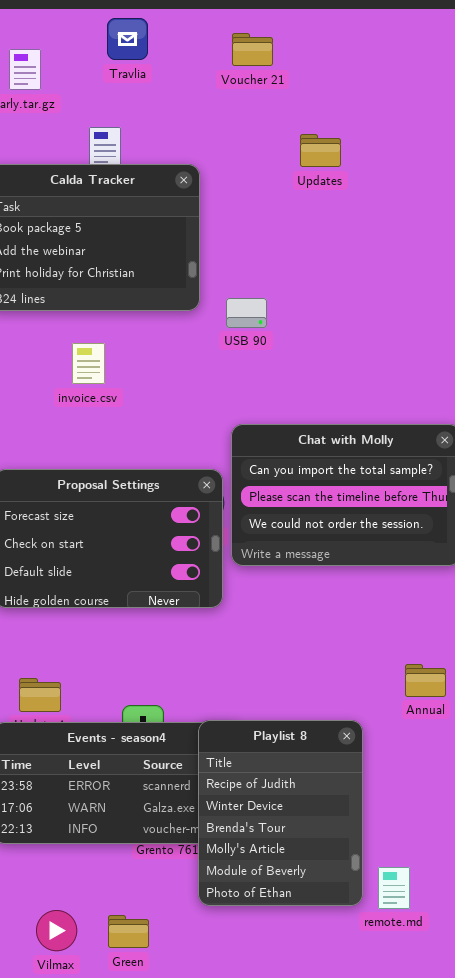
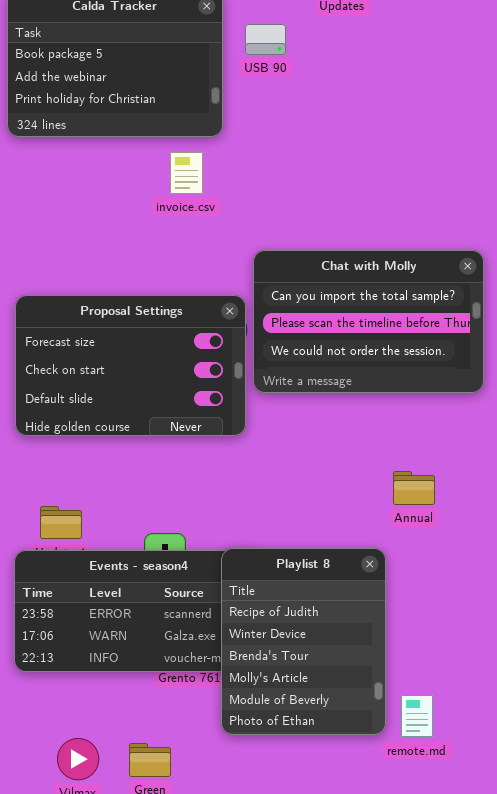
USB 90: [226,298,267,328] -> [245,24,286,55], moved
invoice.csv: [72,343,105,384] -> [170,152,203,194], moved
Annual: [405,664,446,697] -> [393,471,435,505], moved

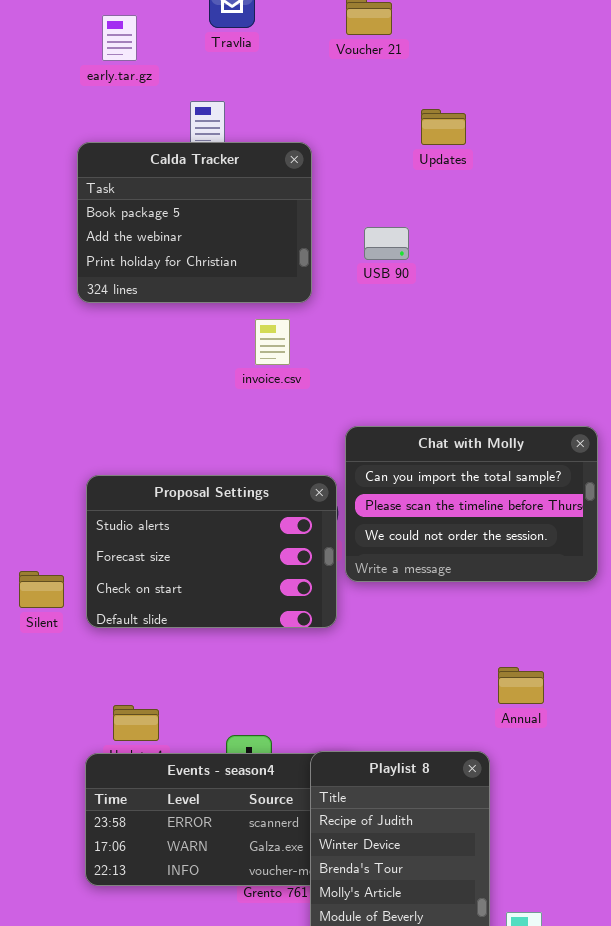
USB 90: [245,24,286,55] -> [364,227,409,260], moved
Proposal Settings: [15,295,246,436] -> [86,475,337,628], scrolled up 1 row

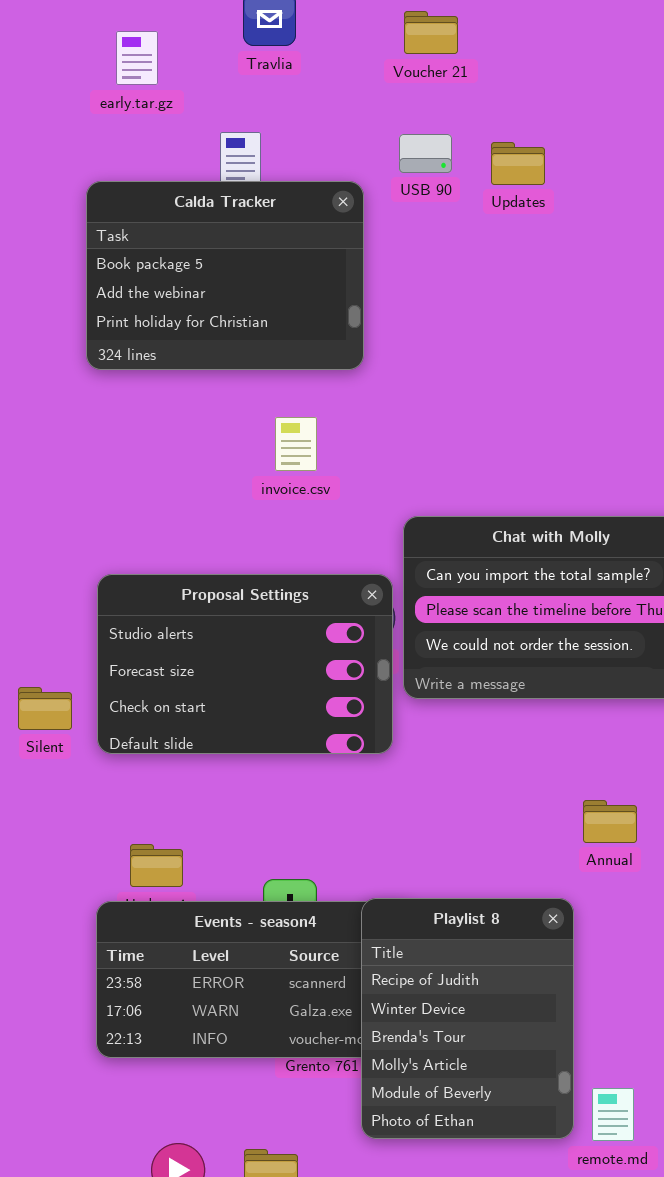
USB 90: [364,227,409,260] -> [399,134,452,173], moved
invoice.csv: [255,319,290,365] -> [275,417,317,471], moved

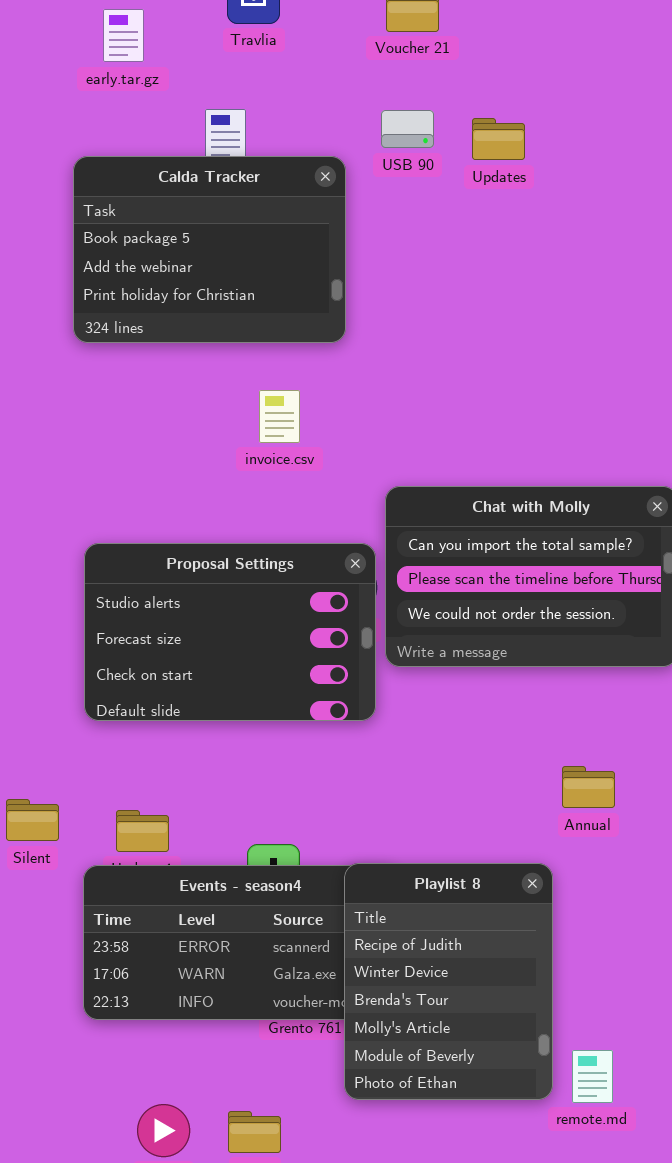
Silent: [18,687,72,730] -> [6,799,59,841], moved

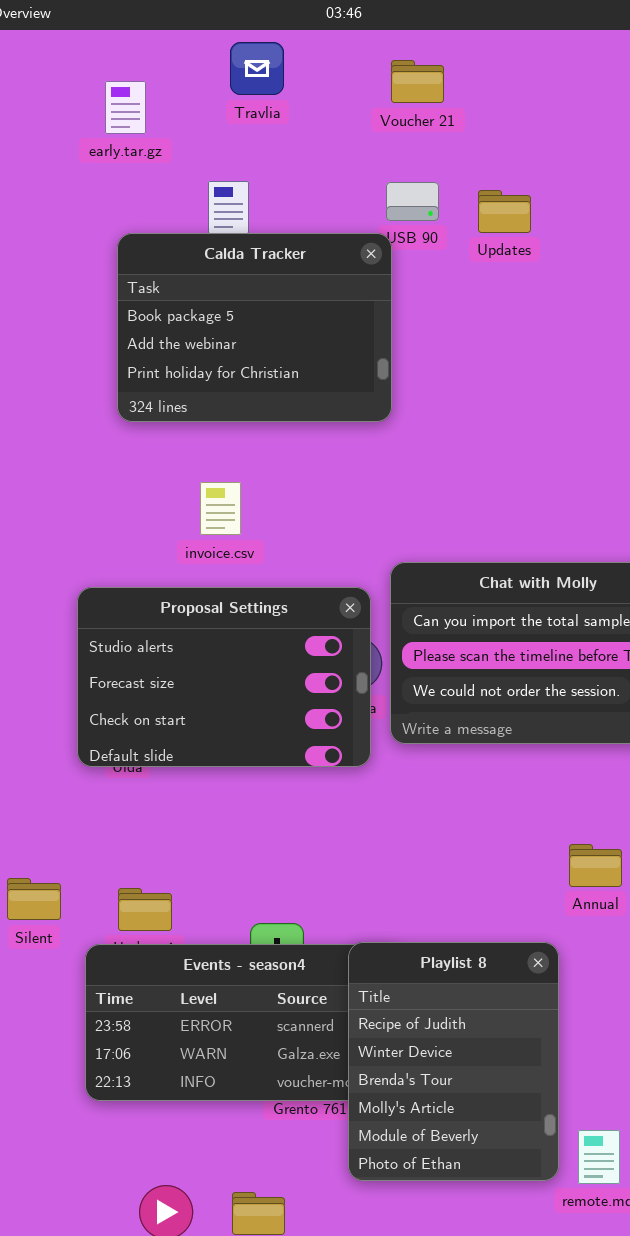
Calda Tracker: [73,156,346,343] -> [117,233,392,422], moved
invoice.csv: [259,390,300,443] -> [200,482,241,535], moved
Proposal Settings: [84,543,376,721] -> [77,587,371,767], moved

